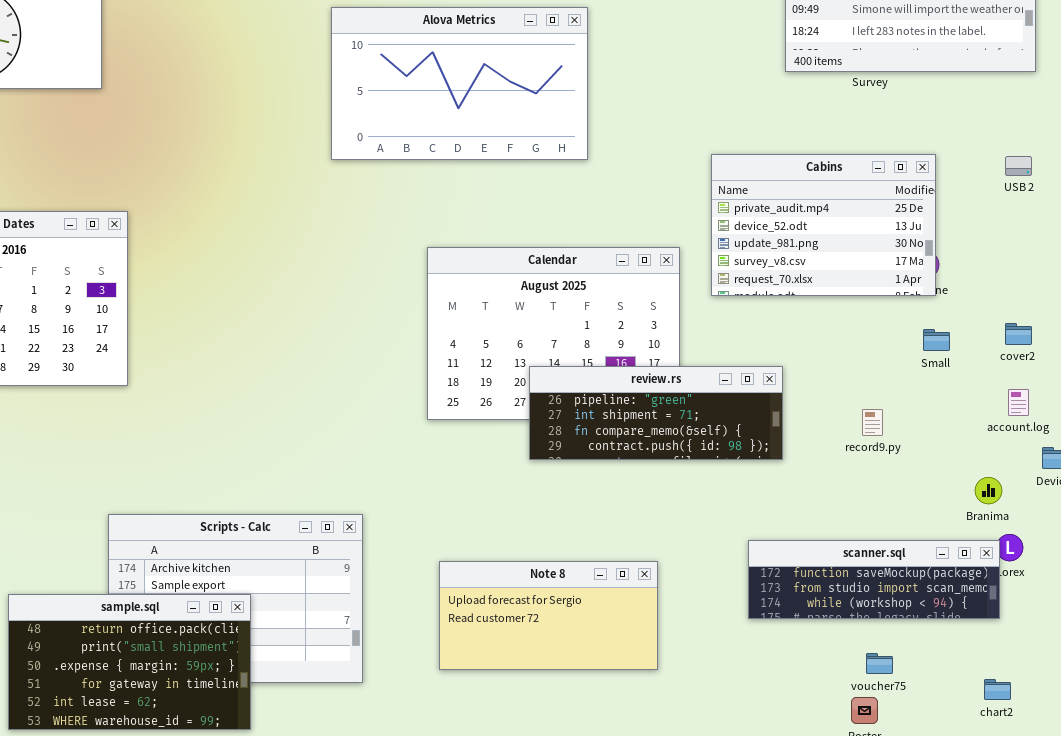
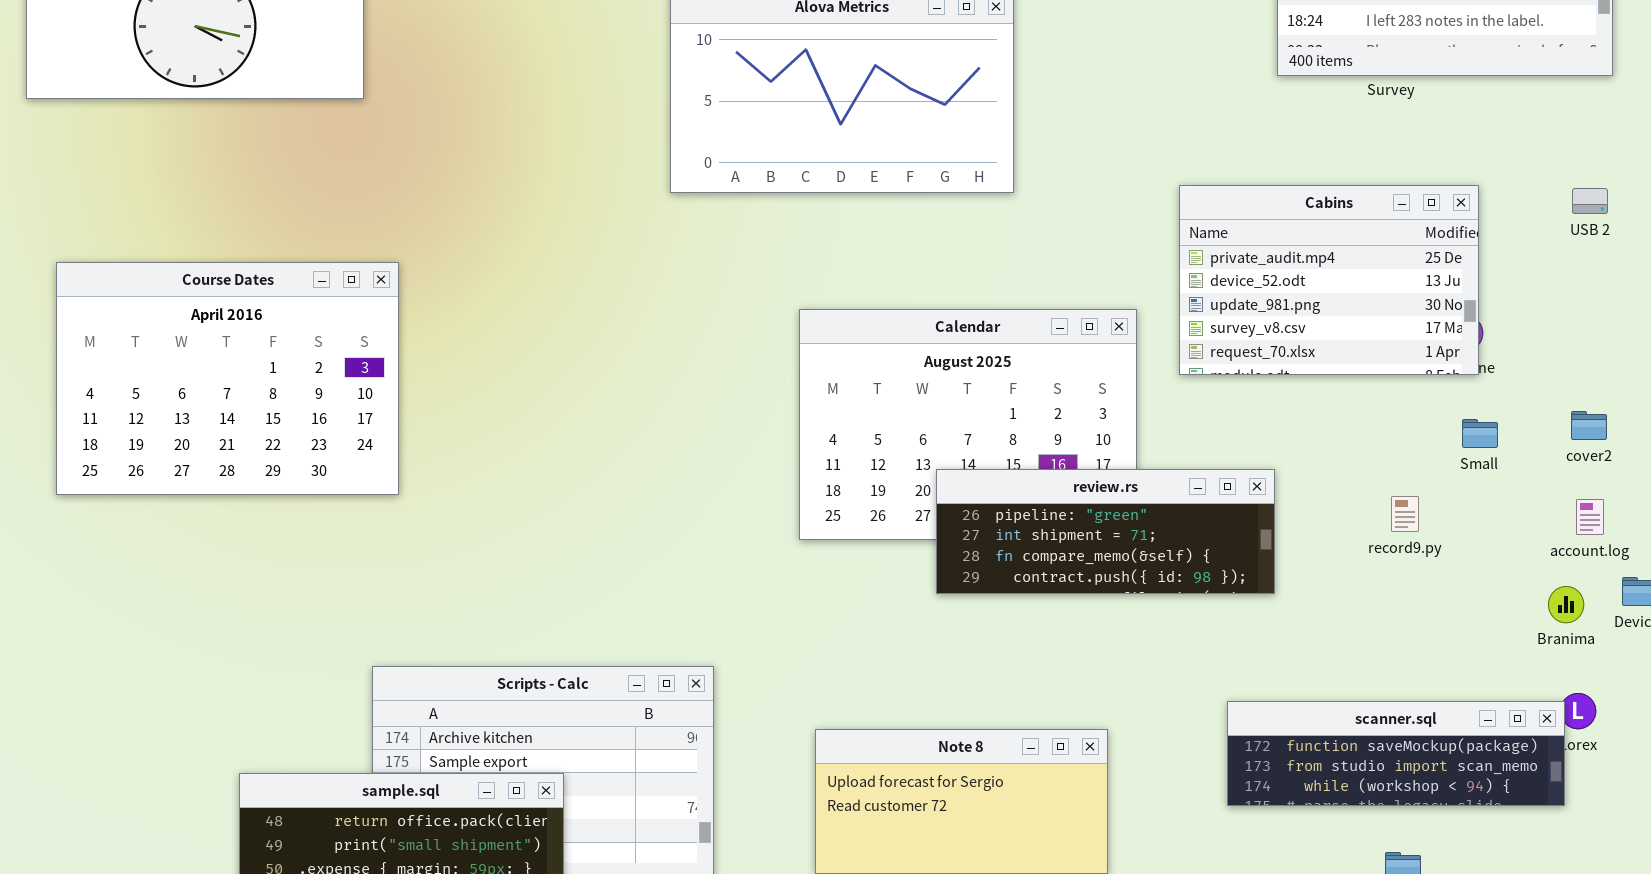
record9.py: [862,409,883,436] -> [1391,496,1419,532], moved
Branima: [975,477,1002,504] -> [1548,586,1584,623], moved

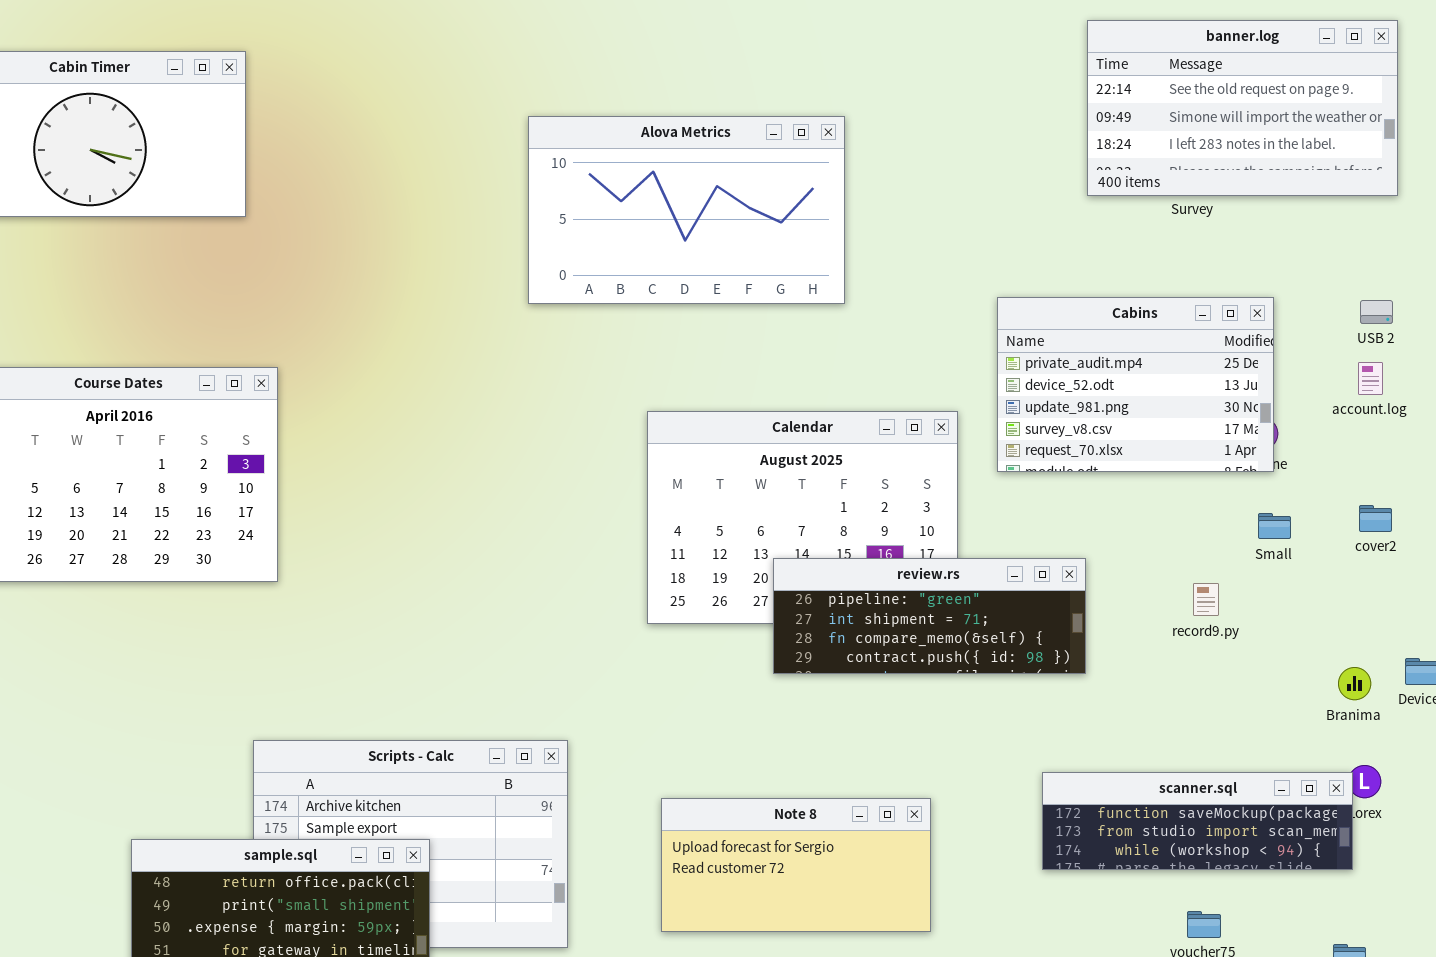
account.log: [1576,499,1604,535] -> [1358,362,1383,395], moved

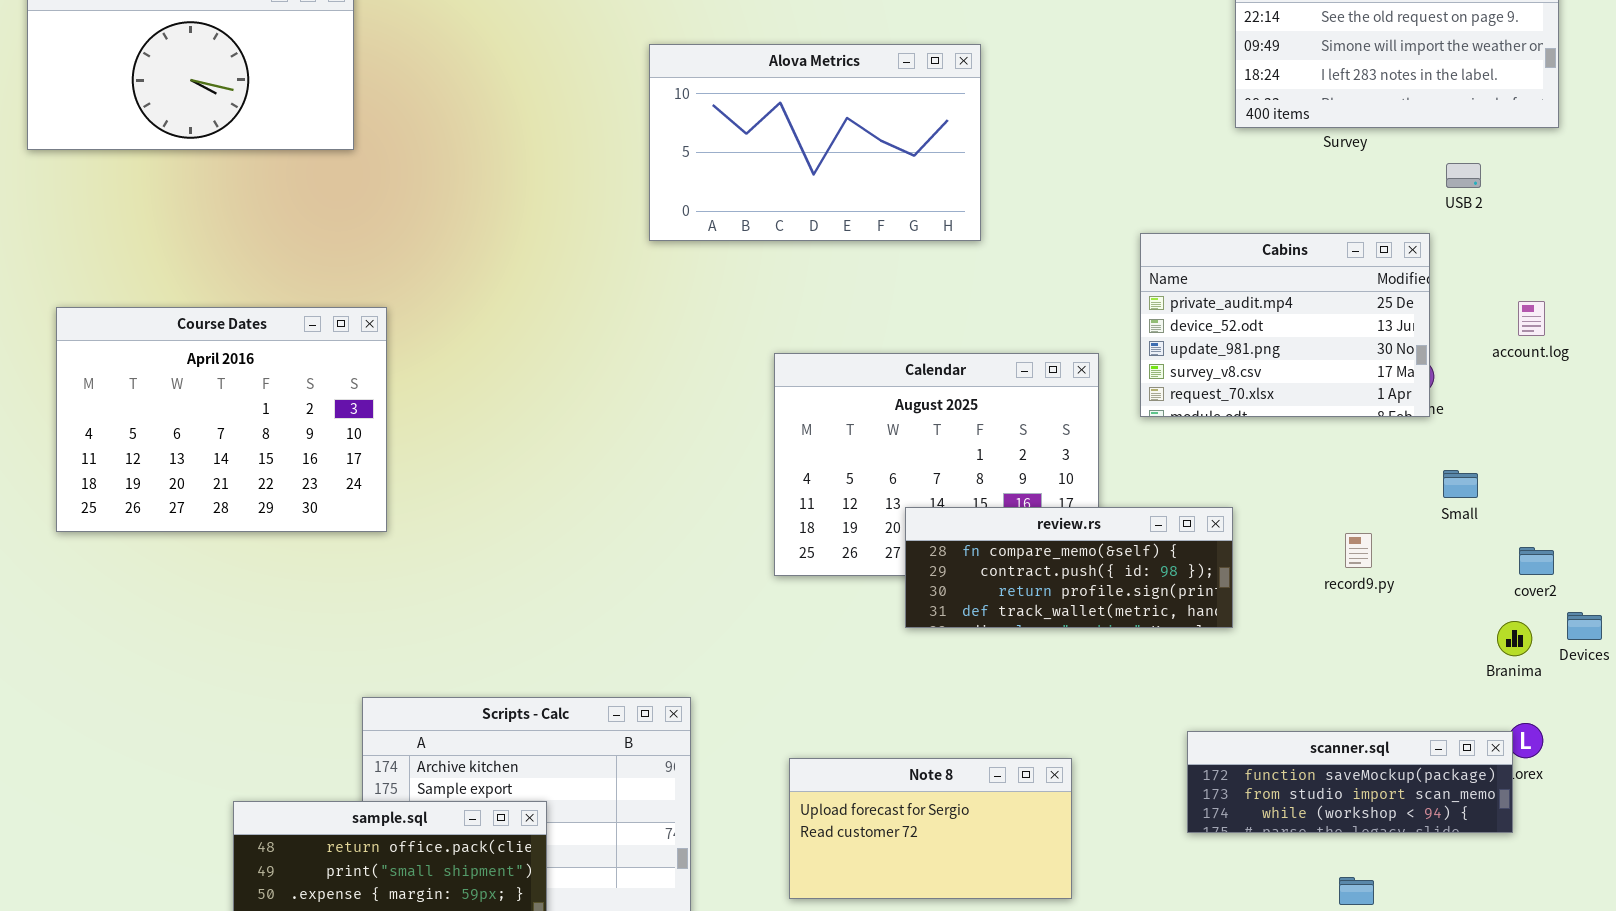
USB 2: [1360,300,1393,324] -> [1446,163,1481,188], moved
cover2: [1359,505,1392,532] -> [1519,547,1554,575], moved
Small: [1258,513,1291,539] -> [1443,470,1478,498], moved
review.rs: [773,558,1086,674] -> [905,507,1233,628], scrolled down 2 rows

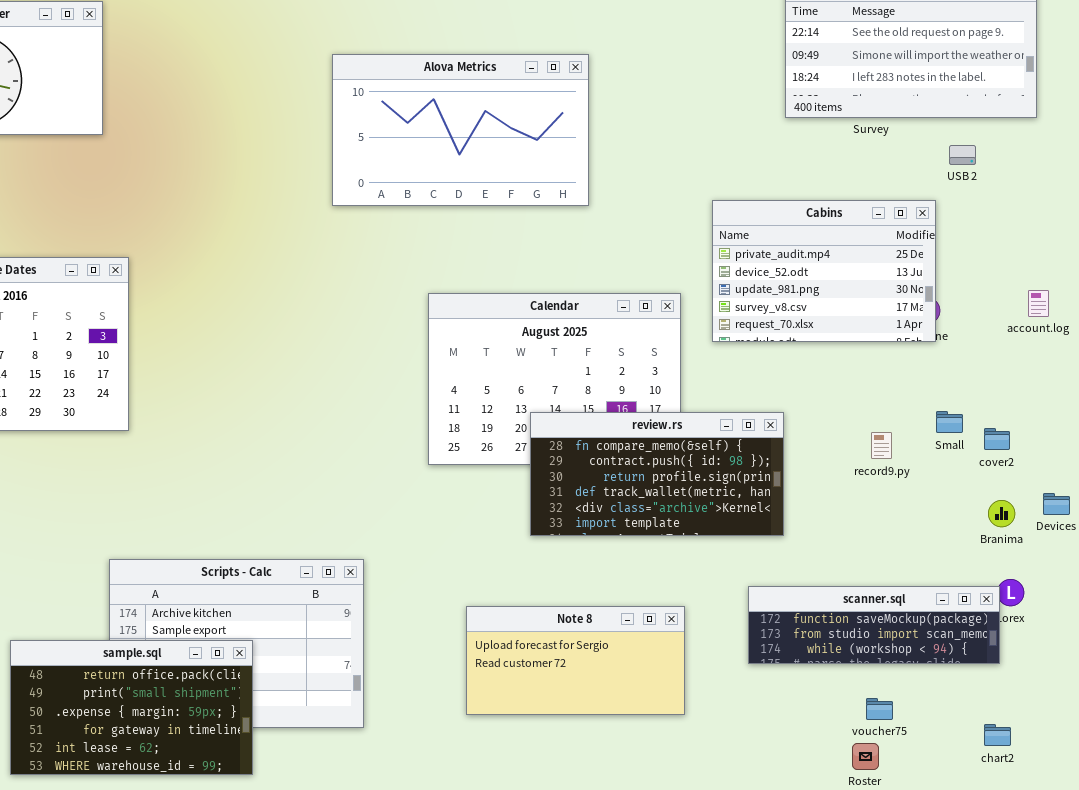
account.log: [1518,301,1545,336] -> [1028,290,1049,317], moved
Small: [1443,470,1478,498] -> [936,411,963,433], moved
review.rs: [905,507,1233,628] -> [530,412,784,536], resized
cover2: [1519,547,1554,575] -> [984,428,1010,450], moved
Note 8: [789,758,1072,899] -> [466,606,685,715], moved

